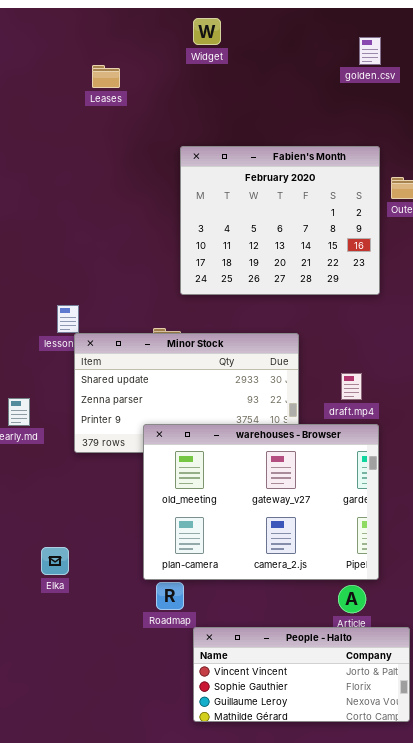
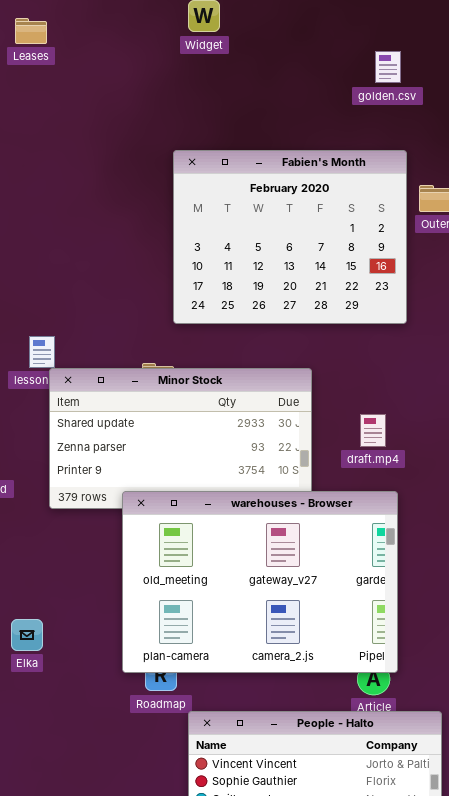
golden.csv: [359,37,381,65] -> [375,51,401,83], moved
Leases: [92,65,120,88] -> [15,18,47,44], moved
warehouses - Browser: [143,424,379,580] -> [122,491,398,673], moved

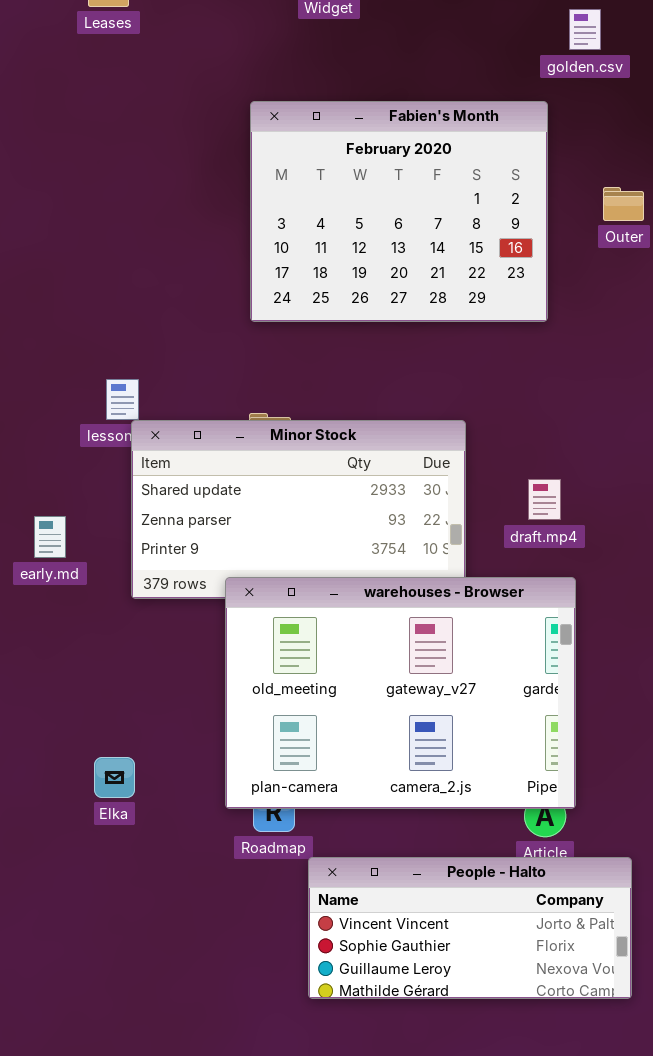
golden.csv: [375,51,401,83] -> [569,9,601,50], moved
Fabien's Month: [173,150,407,324] -> [250,101,548,322], moved
Elka: [11,619,43,651] -> [94,757,135,798], moved

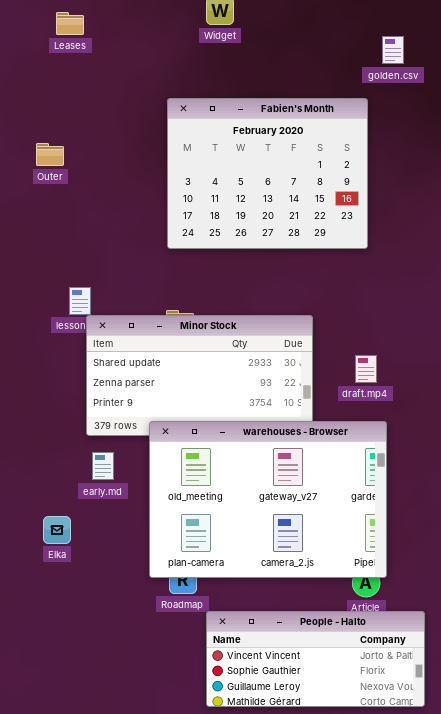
Outer: [603,187,644,221] -> [36,143,64,166], moved
early.md: [34,516,66,558] -> [92,452,114,480], moved
Elka: [94,757,135,798] -> [43,516,71,544], moved

